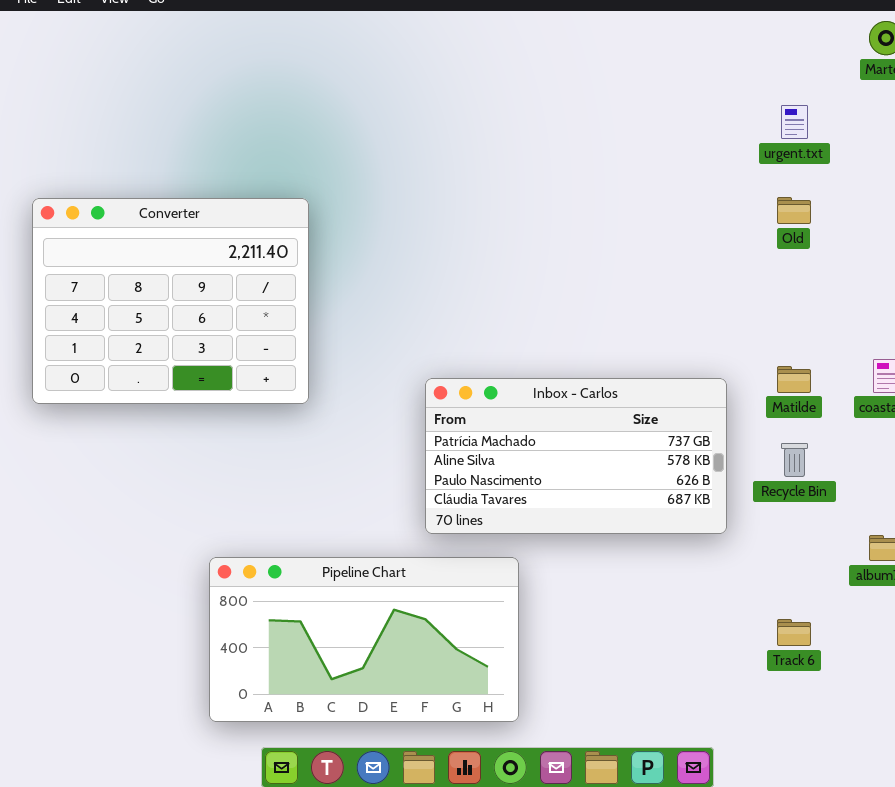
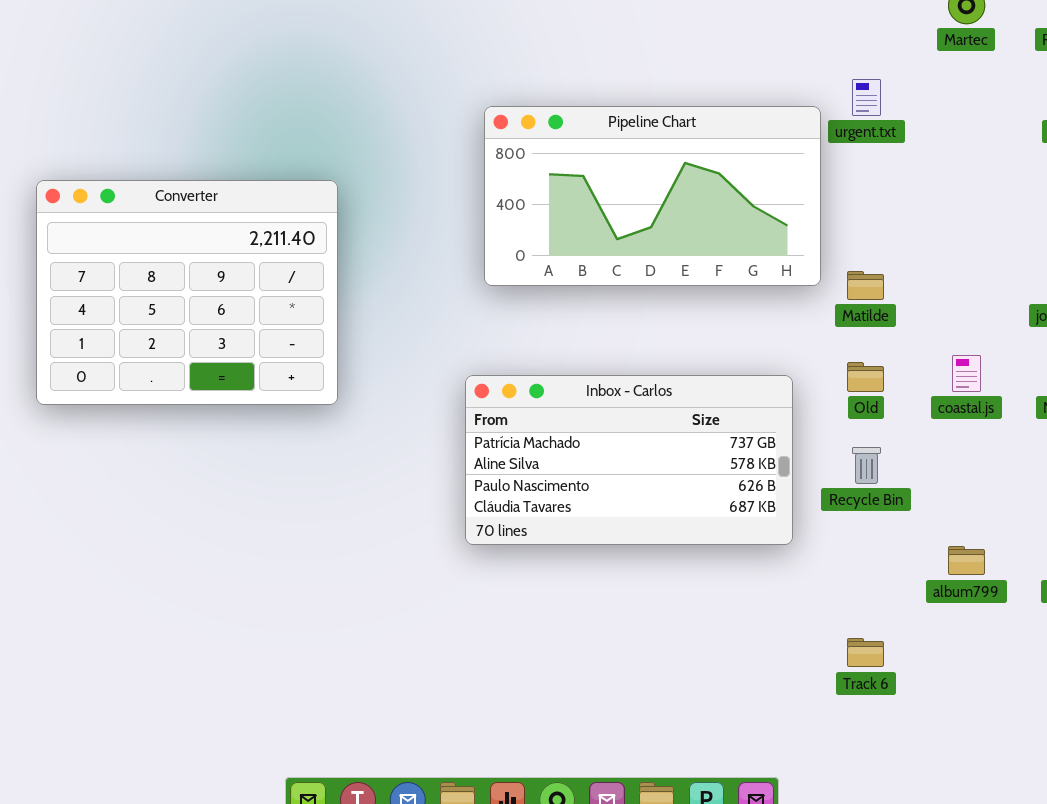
Old: [777,197,811,224] -> [847,362,884,392], moved
Matilde: [777,366,811,393] -> [847,271,884,300], moved
Pipeline Chart: [209,557,519,722] -> [484,106,821,286], moved

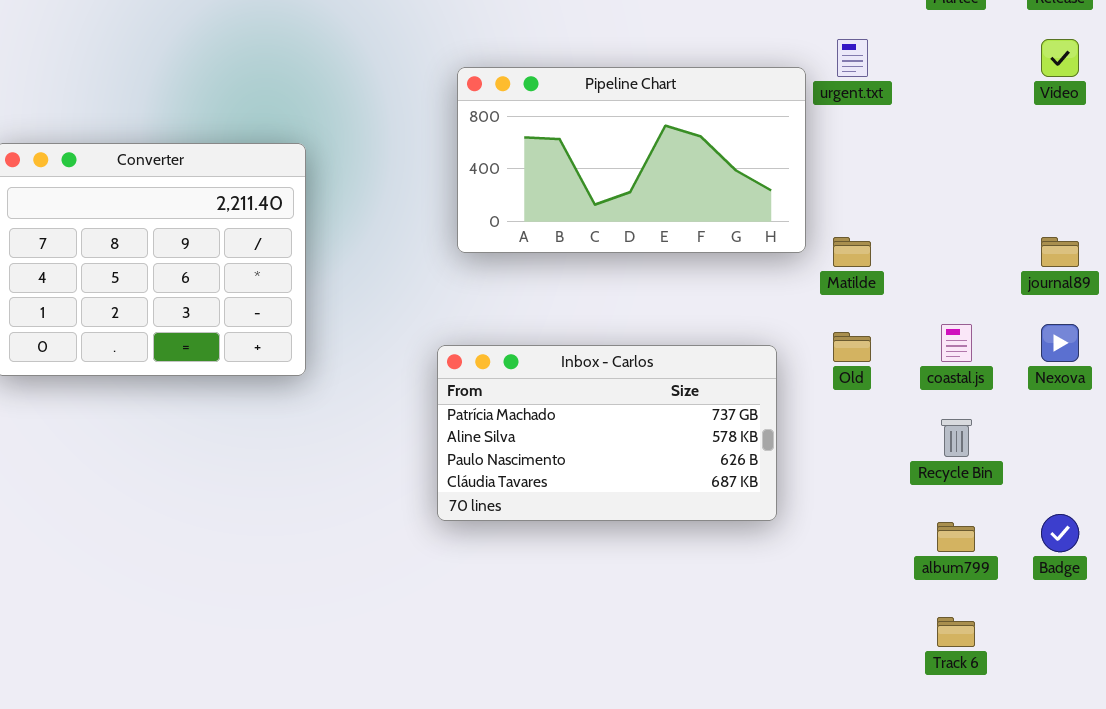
Recycle Bin: [852,447,881,484] -> [941,419,972,457], moved
Track 6: [847,638,884,667] -> [937,617,975,647], moved

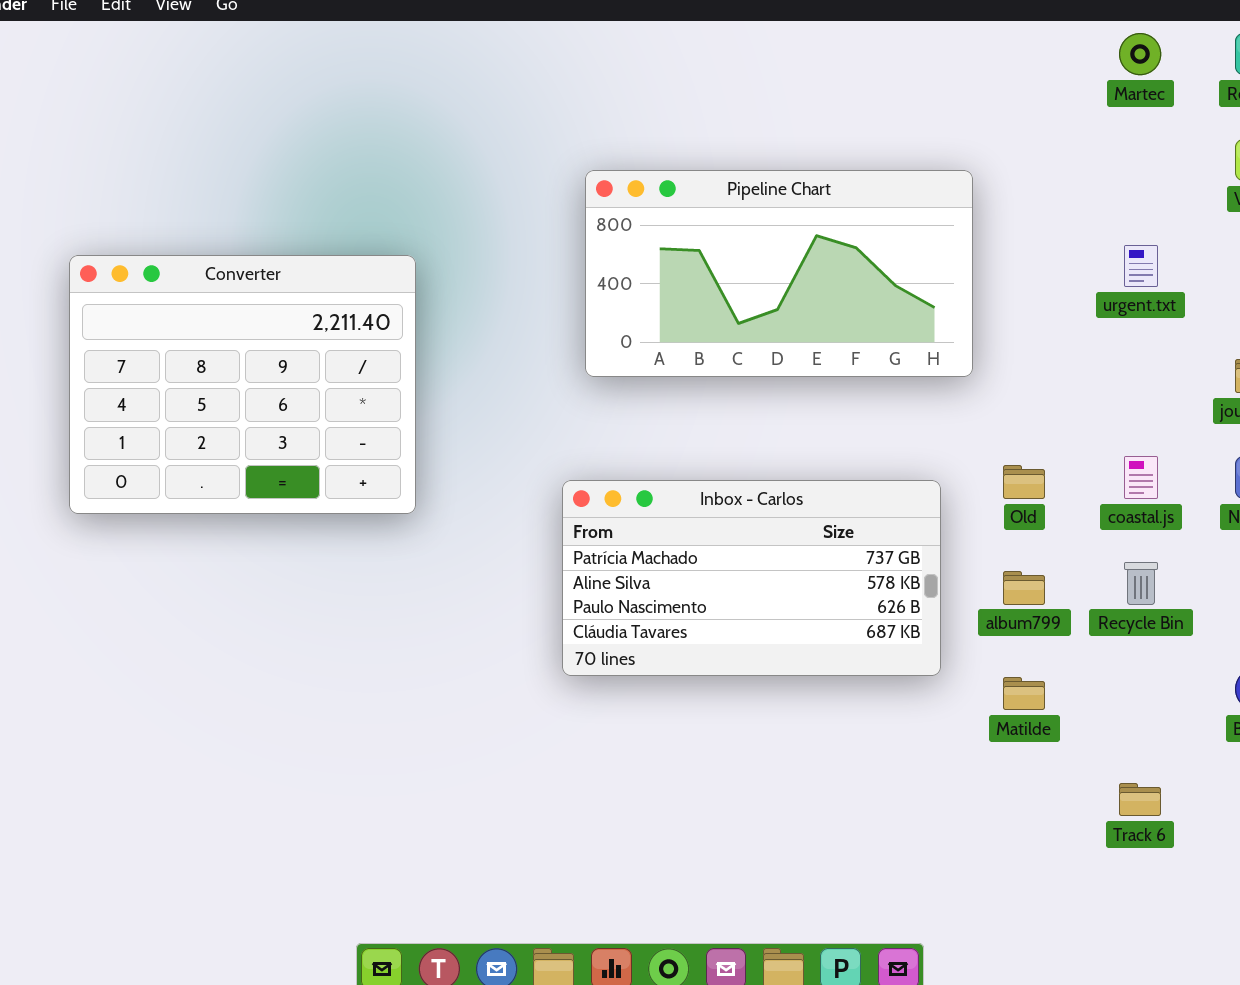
urgent.txt: [837,39,868,77] -> [1124,245,1158,287], moved
Matilde: [833,237,871,267] -> [1003,677,1045,710], moved
album799: [937,522,975,552] -> [1003,571,1045,605], moved

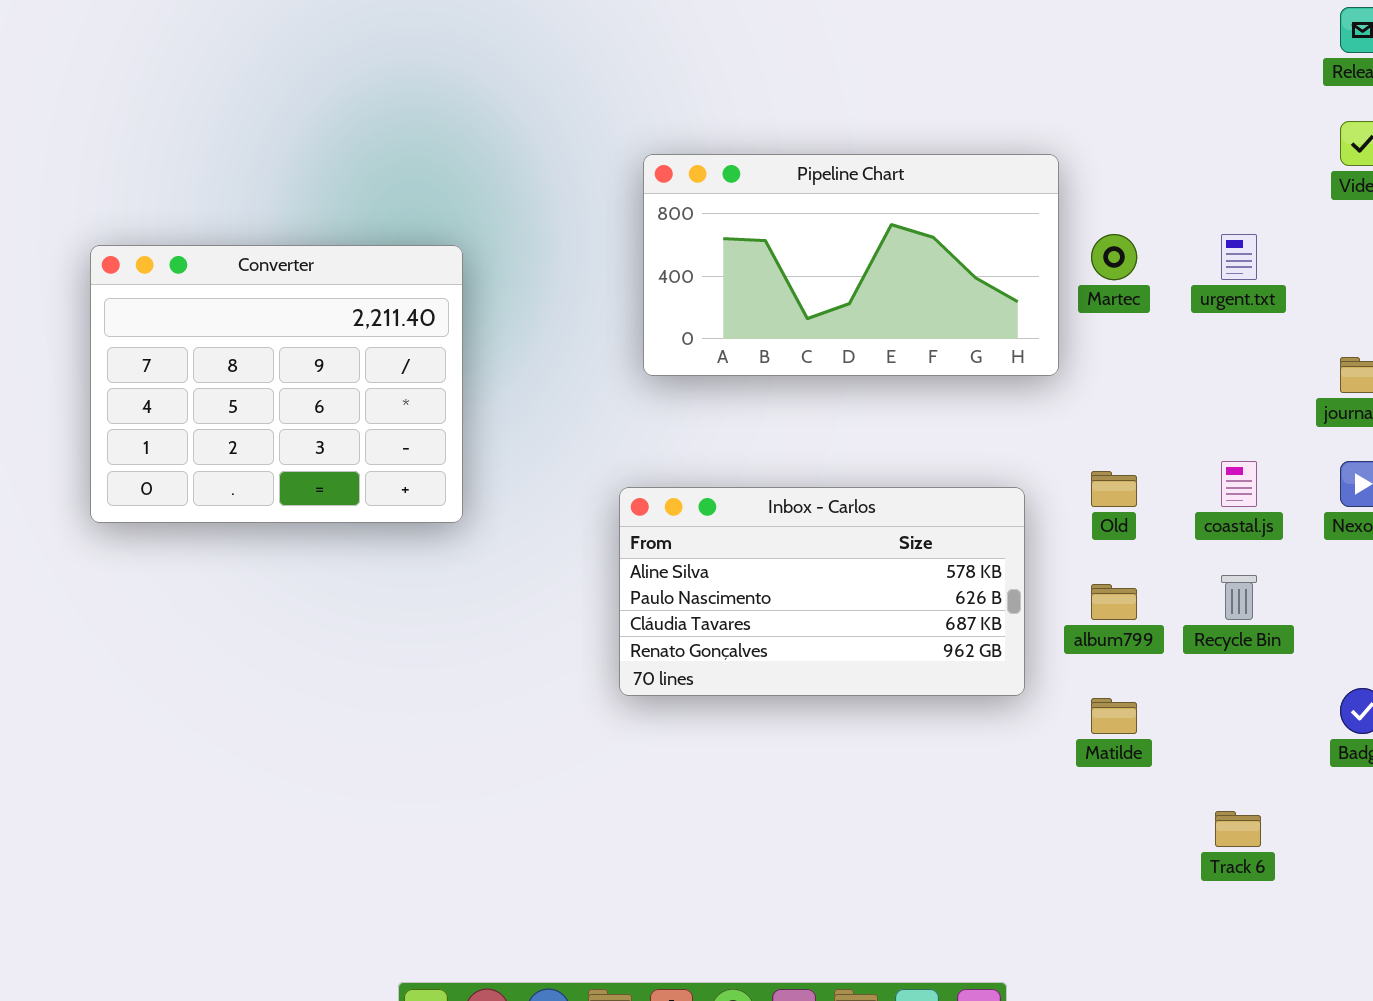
Martec: [1119,33,1161,75] -> [1091,234,1137,280], moved
Inbox - Carlos: [562,480,941,676] -> [619,487,1025,696], scrolled down 1 row

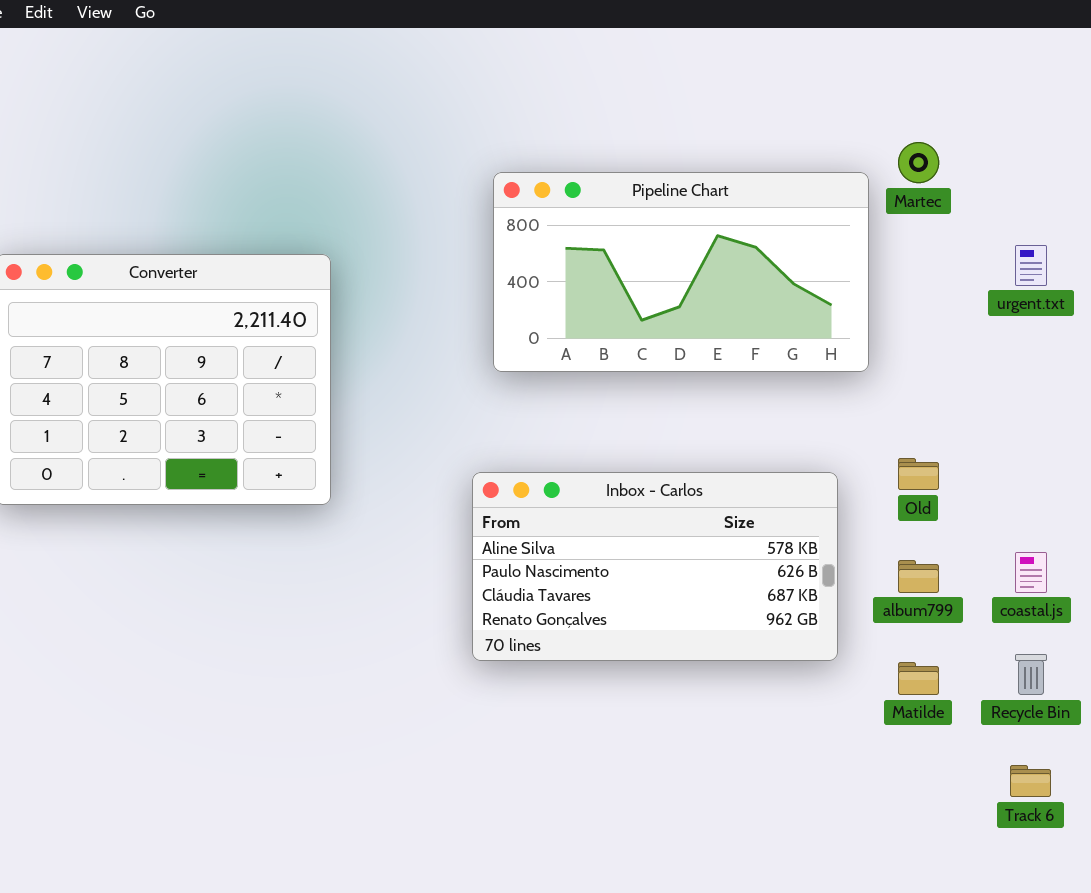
Martec: [1091,234,1137,280] -> [898,142,939,183], moved
coastal.js: [1221,461,1257,507] -> [1015,552,1047,593], moved
Recycle Bin: [1221,575,1257,620] -> [1015,654,1047,695], moved

